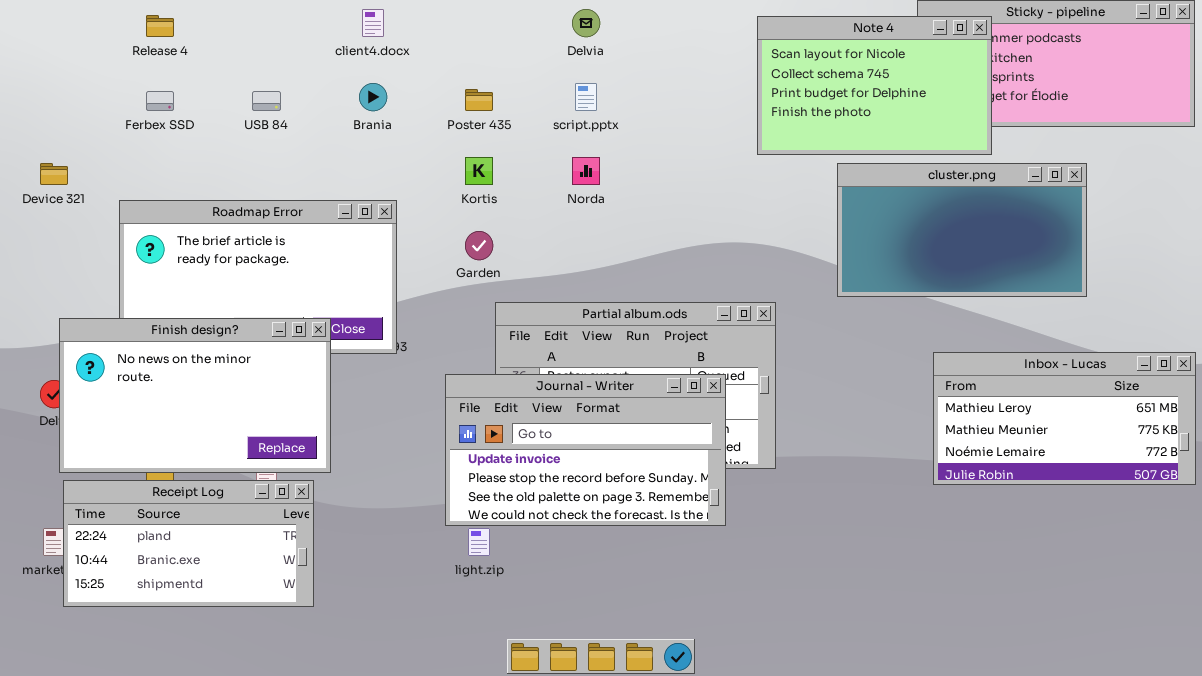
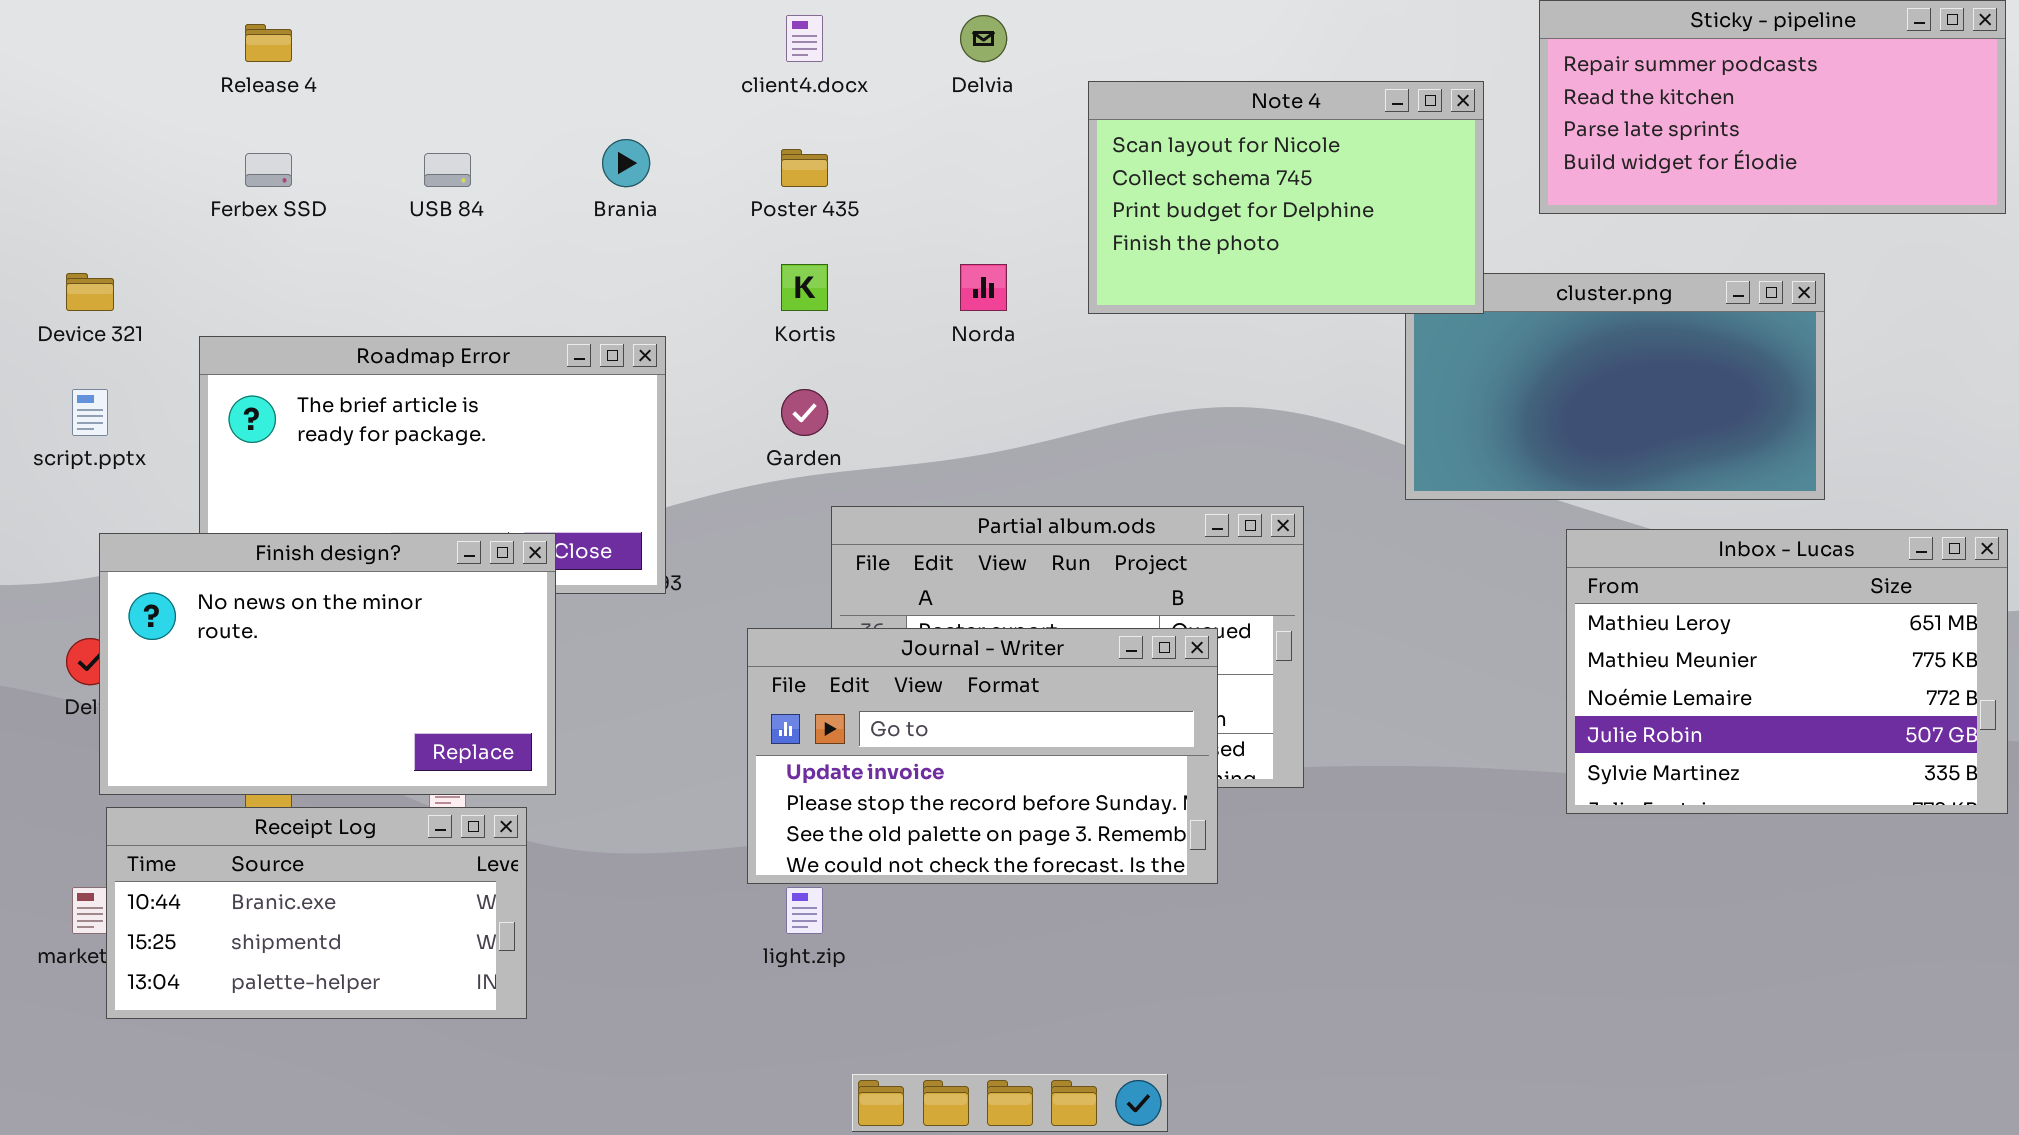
client4.docx: [362,9,384,37] -> [786,15,823,62], moved
Note 4: [757,16,992,155] -> [1088,81,1484,314], moved
script.pptx: [575,83,597,111] -> [72,389,108,436], moved
Inbox - Lucas: [933,352,1196,485] -> [1566,529,2008,814], resized
Receipt Log: [63,480,314,607] -> [106,807,527,1019], scrolled down 1 row

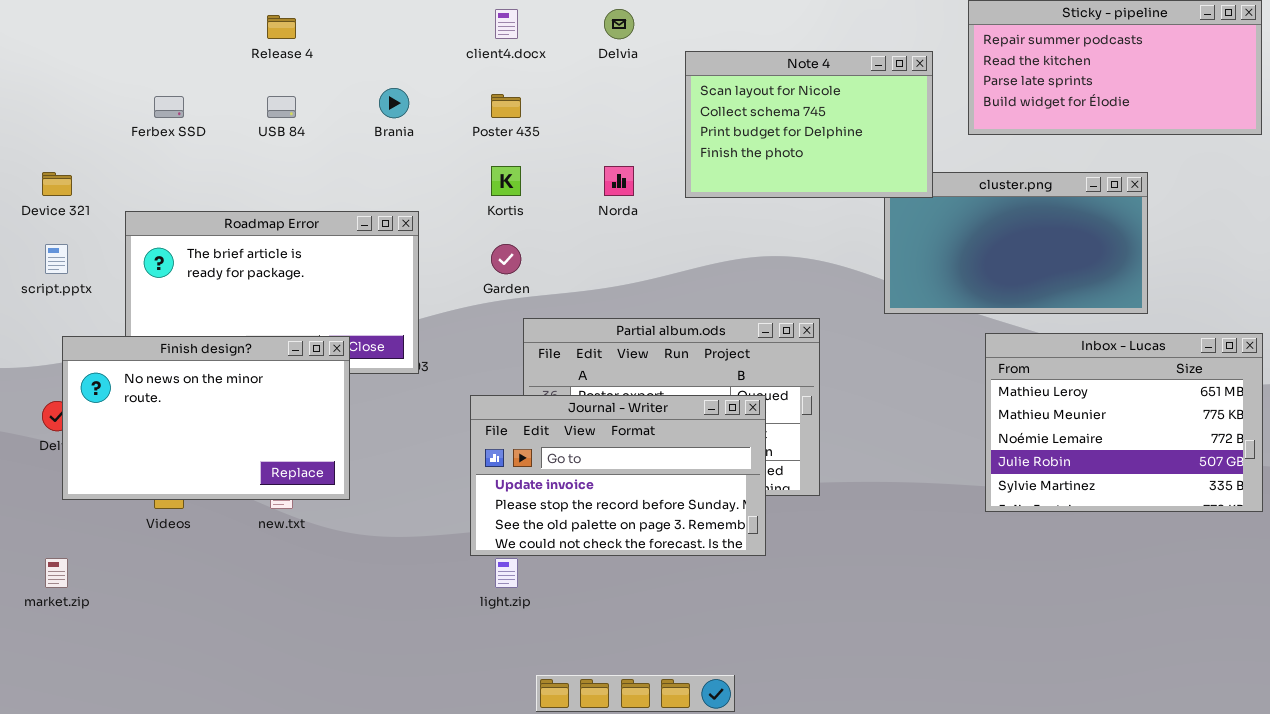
Release 4: [245,24,292,62] -> [267,15,296,39], moved
Receipt Log: [106,807,527,1019] -> none, closed

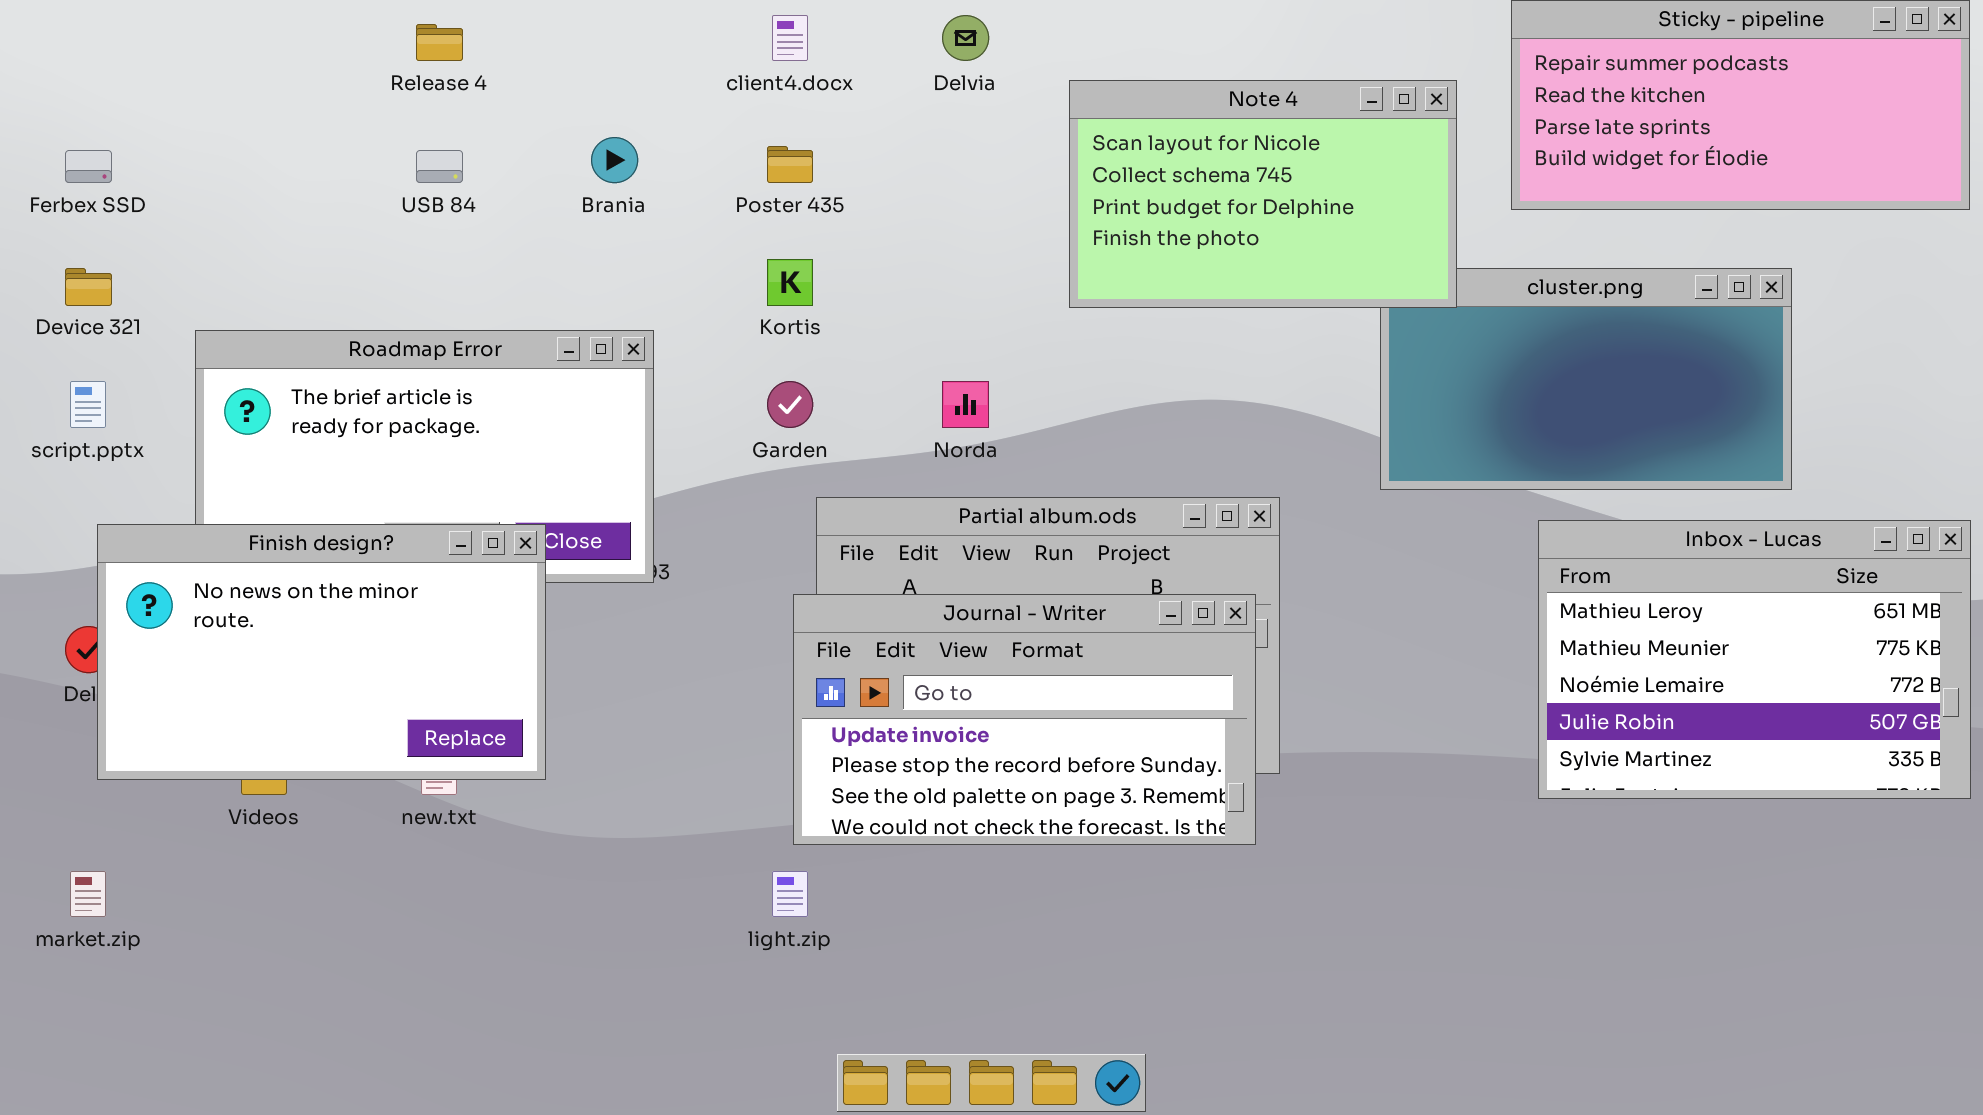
Ferbex SSD: [154,96,184,118] -> [65,150,112,183], moved
Norda: [604,166,634,196] -> [942,381,989,428], moved
Journal - Writer: [470,395,766,556] -> [793,594,1256,845], moved

